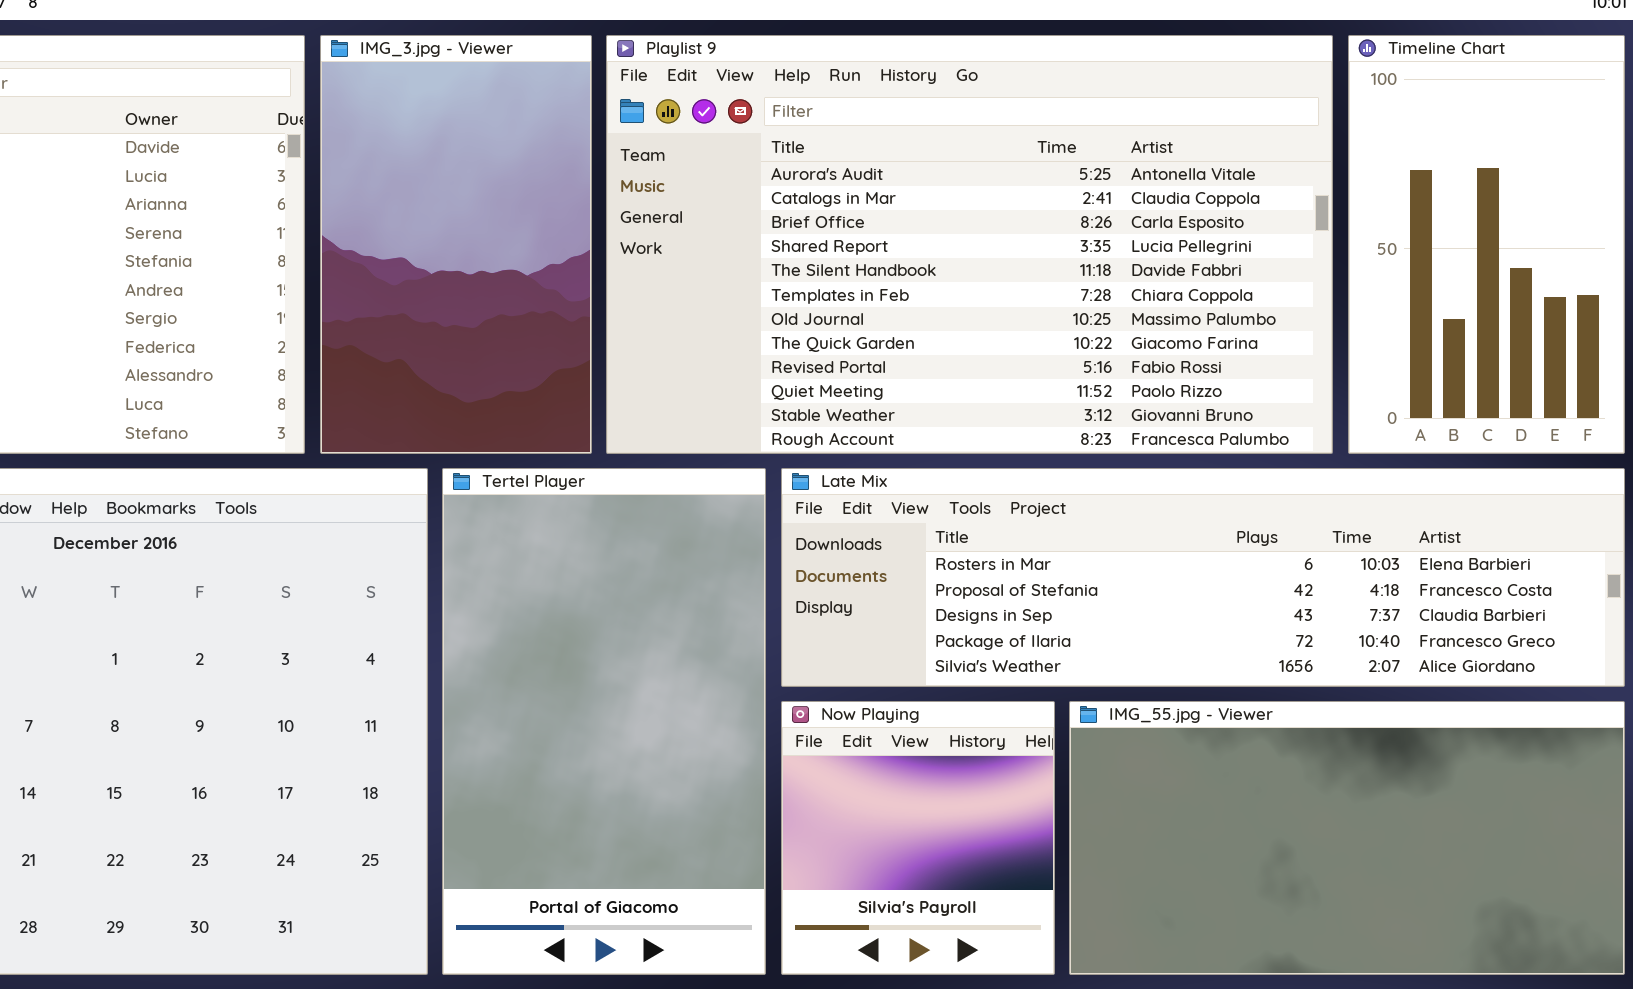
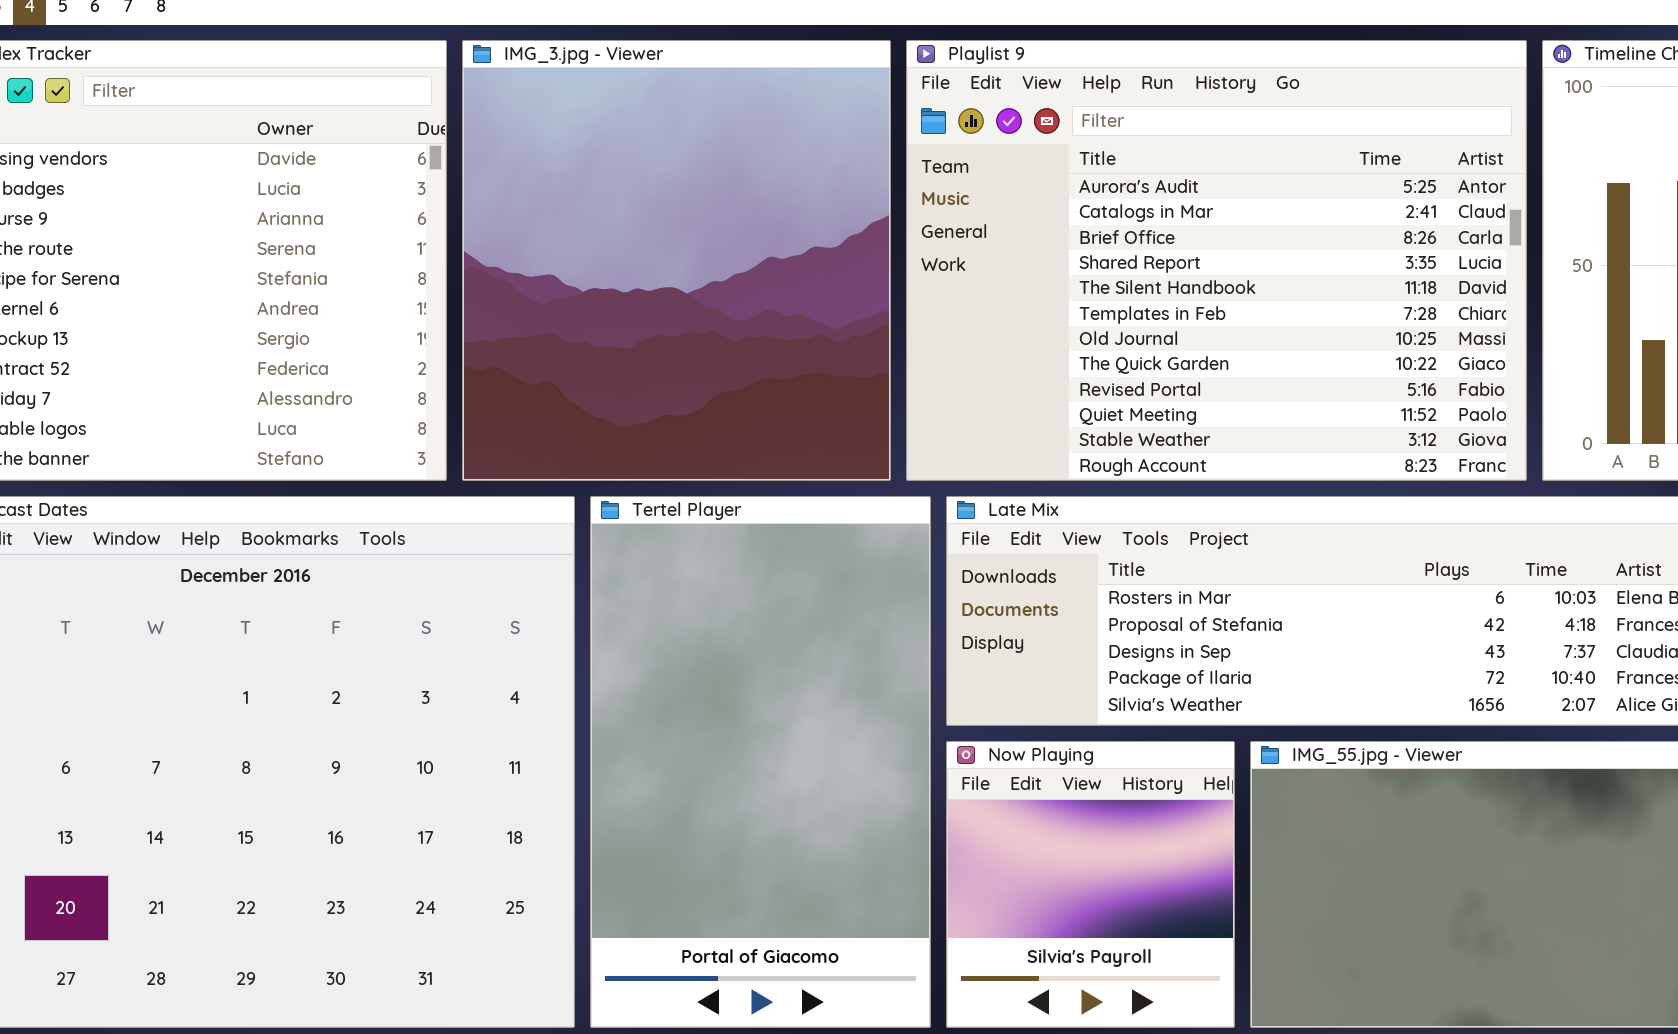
IMG_3.jpg - Viewer: [320,35,592,454] -> [462,40,891,481], resized
Playlist 9: [606,35,1333,454] -> [906,40,1527,481], resized

